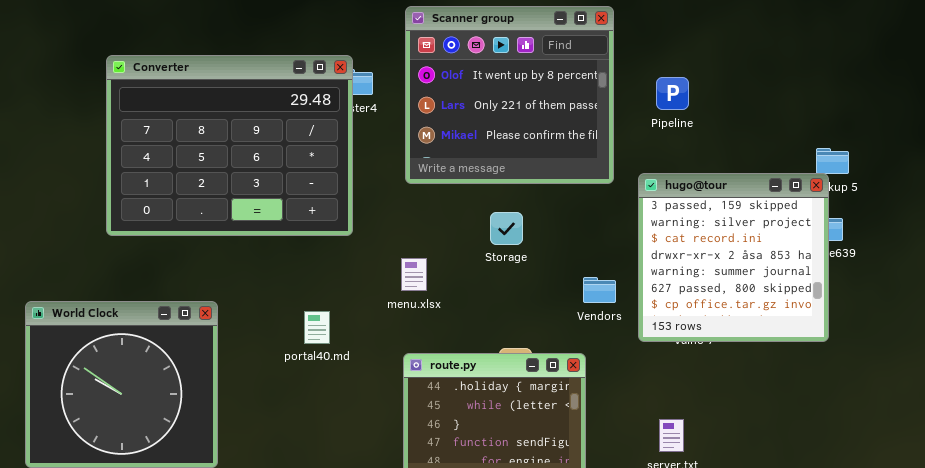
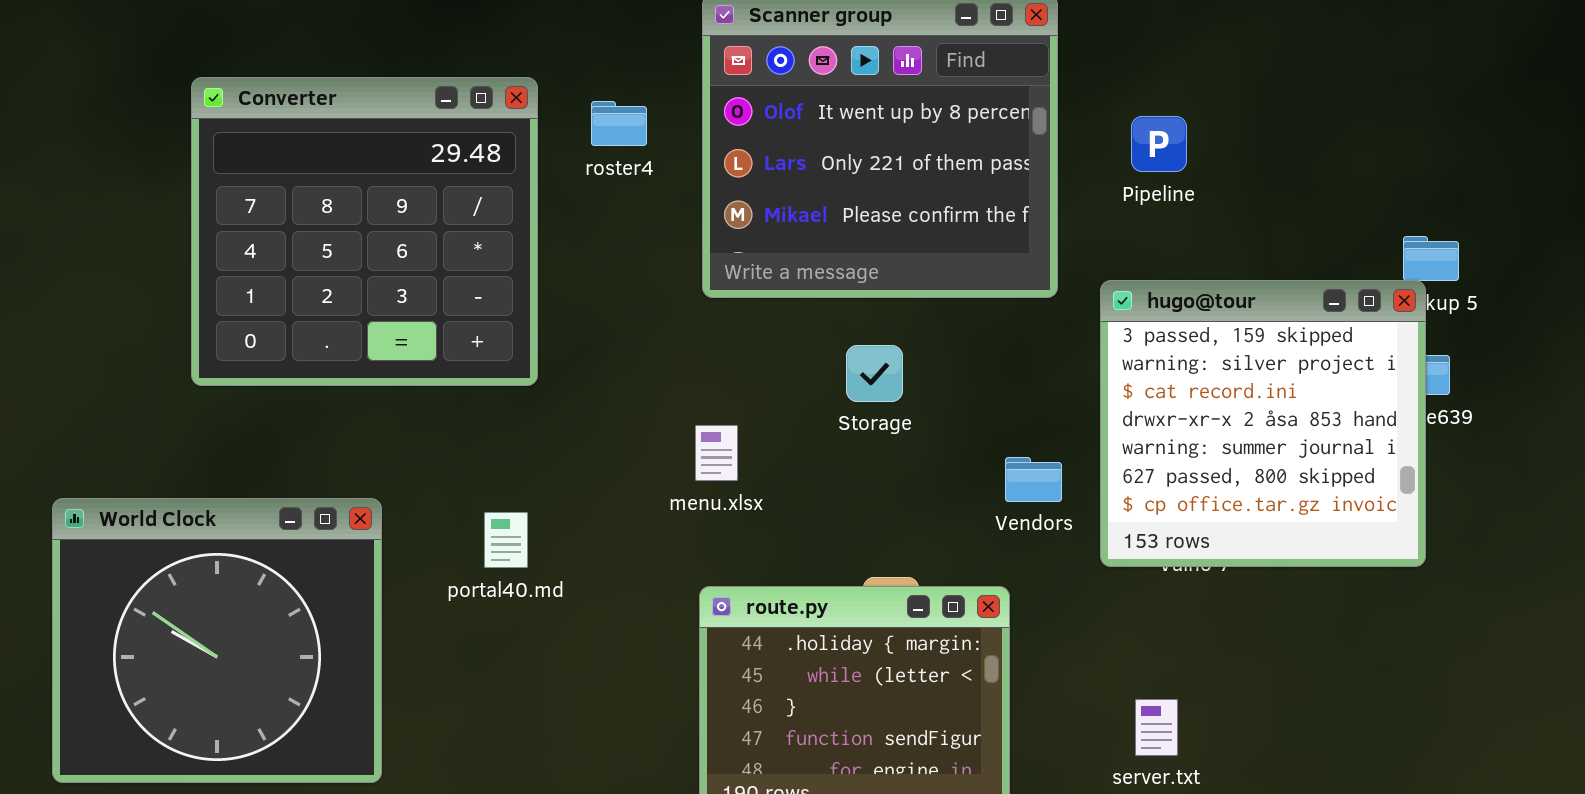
Converter: [106,55,353,236] -> [191,77,538,386], resized
portal40.md: [304,311,330,344] -> [484,512,528,568], moved

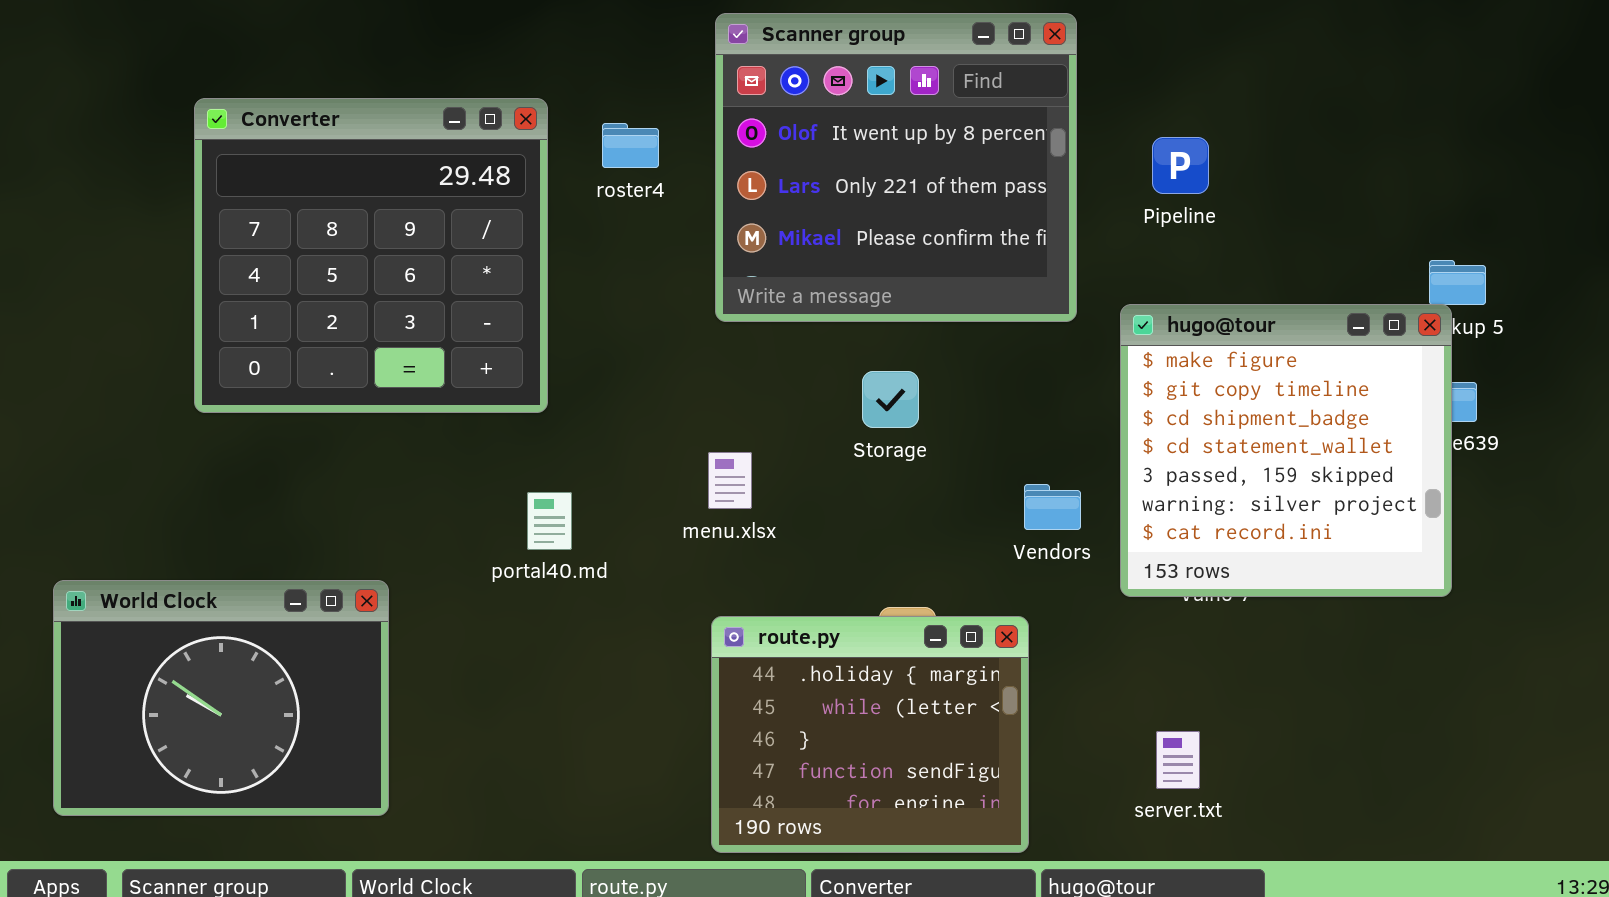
hugo@tour: [1100,280,1426,567] -> [1120,304,1452,597], scrolled up 4 rows
World Clock: [52,498,382,783] -> [53,580,389,816], resized
portal40.md: [484,512,528,568] -> [527,492,572,550], moved

